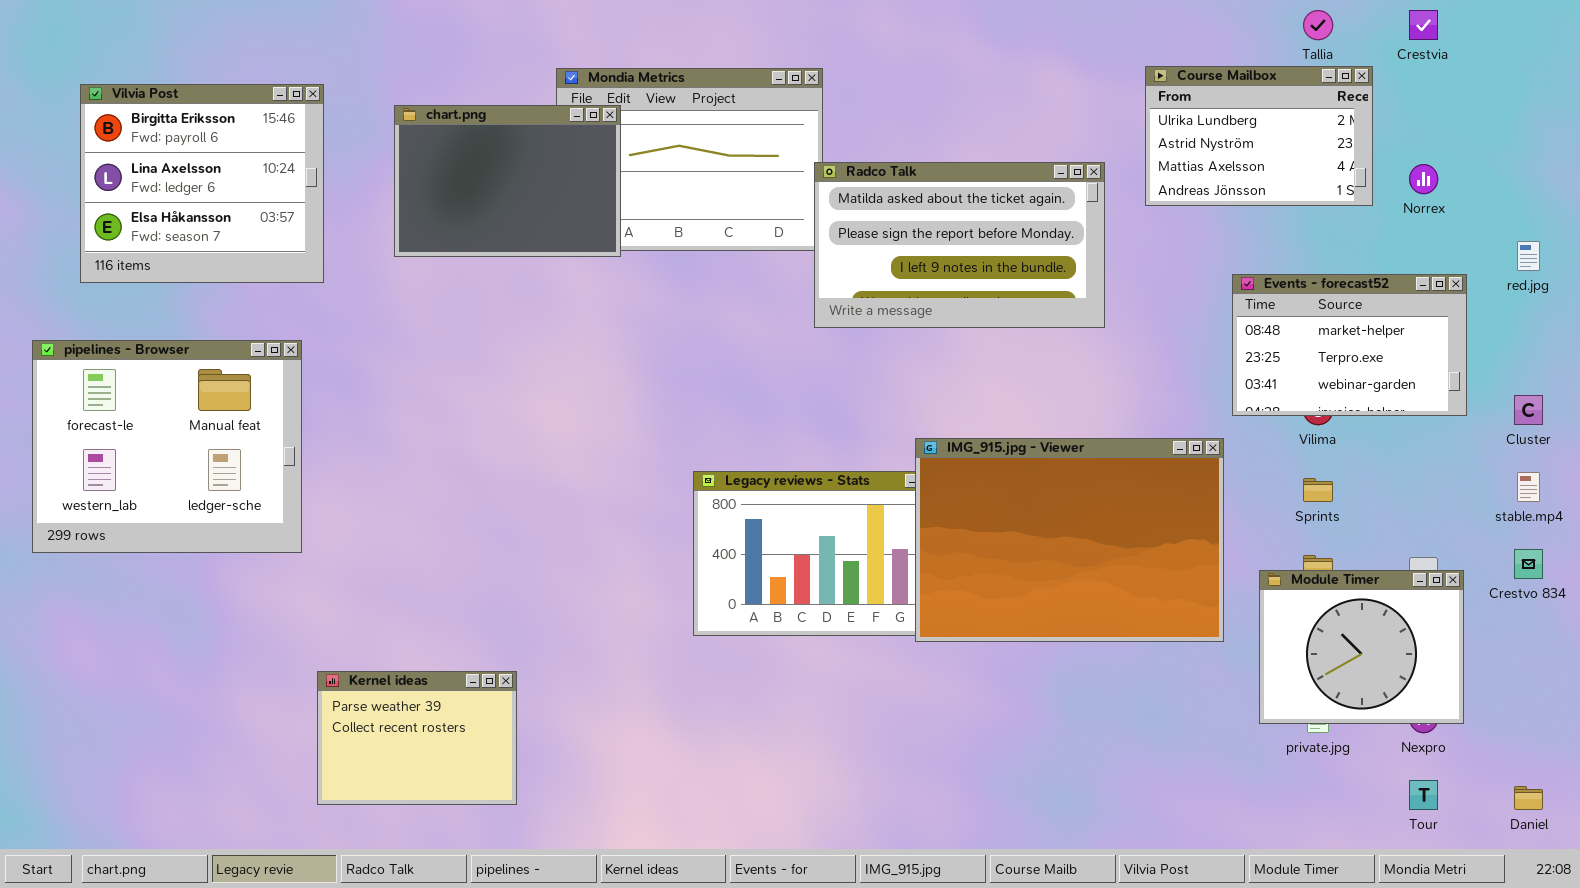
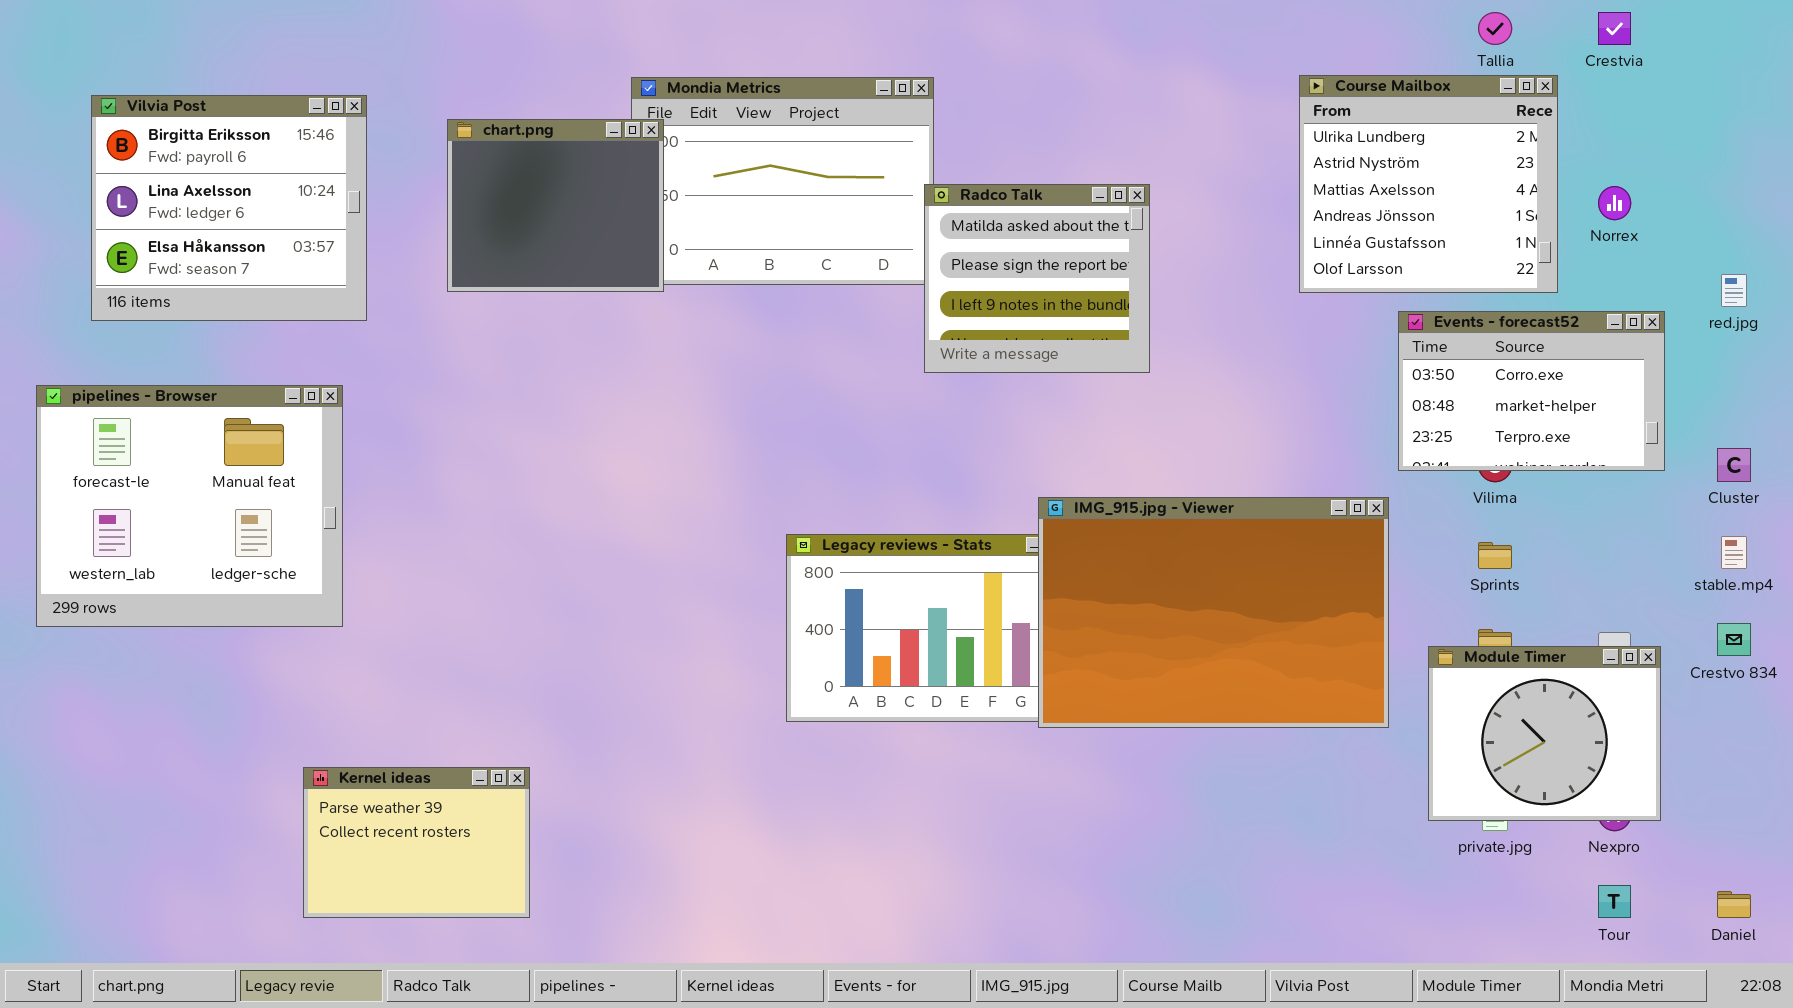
Course Mailbox: [1145,66,1373,206] -> [1299,75,1558,293], resized
chart.png: [394,105,621,257] -> [447,119,664,292], resized
Radco Talk: [814,162,1105,328] -> [924,184,1150,373], resized
Events - forecast52: [1232,274,1467,416] -> [1398,311,1665,471], scrolled up 1 row
Kernel ideas: [317,671,517,805] -> [303,767,530,918], moved

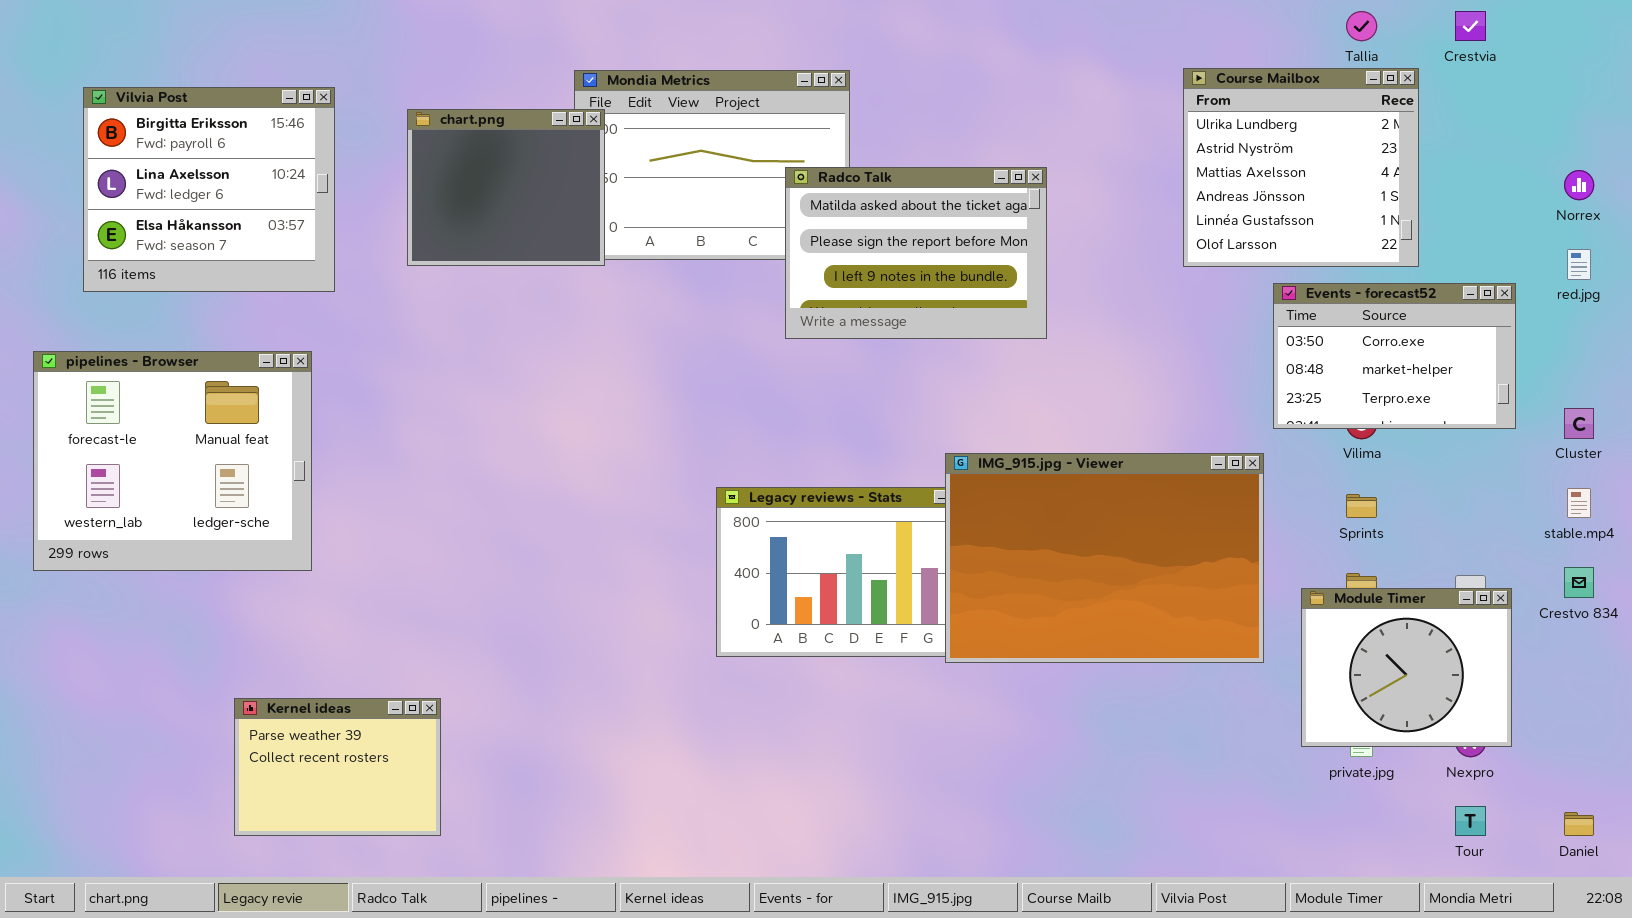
Radco Talk: [924,184,1150,373] -> [785,167,1047,339], resized
Norrex: [1598,186,1631,220] -> [1564,170,1594,200], moved
Kernel ideas: [303,767,530,918] -> [234,698,441,836], moved

